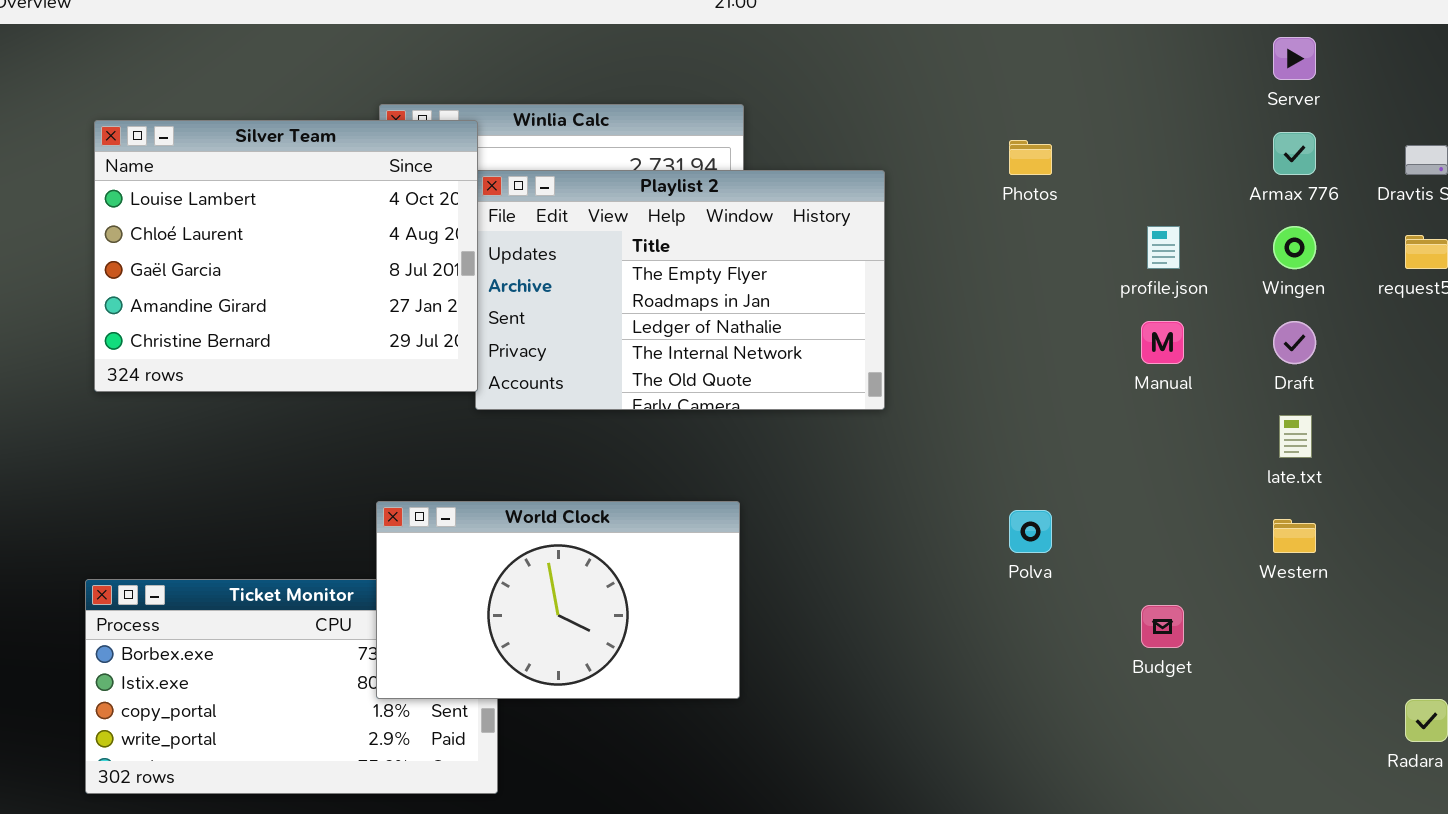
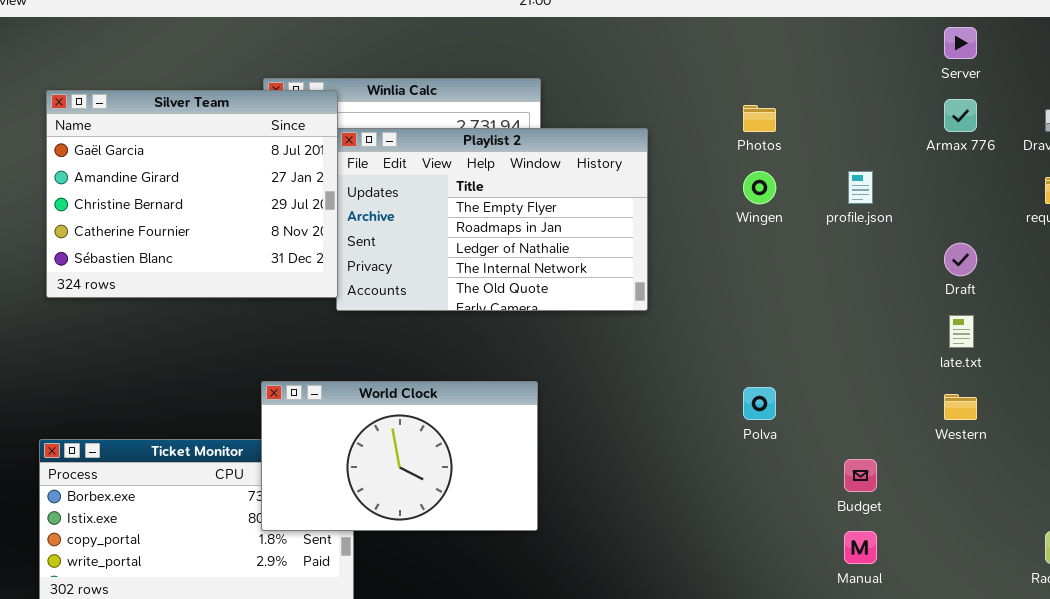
Silver Team: [94,120,478,392] -> [46,90,338,298], scrolled down 2 rows
Wingen: [1273,226,1316,269] -> [743,171,776,204], moved
Manual: [1141,321,1184,364] -> [844,531,877,564], moved

